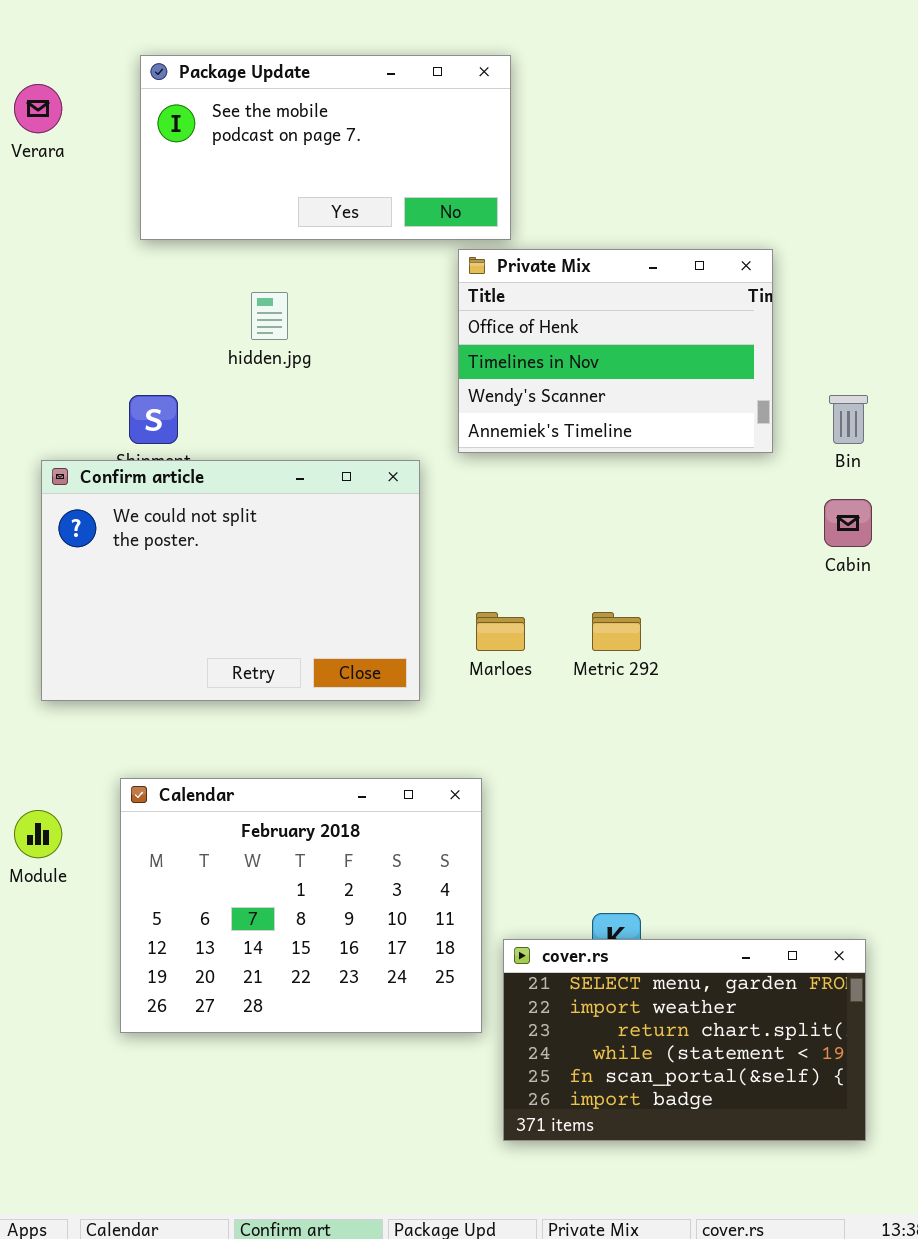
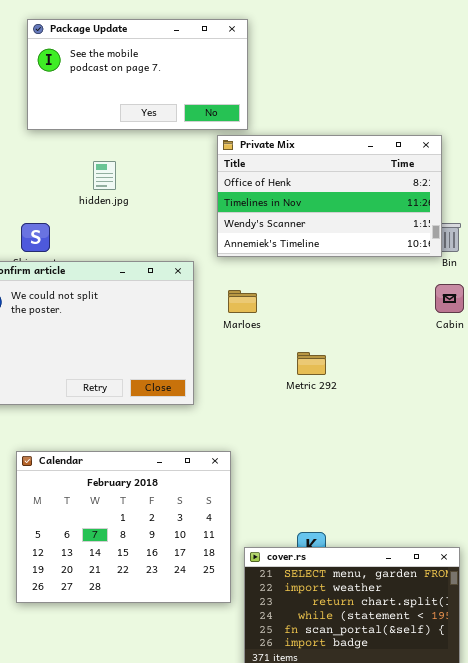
Private Mix: [458,249,773,453] -> [217,135,442,257], resized
Marloes: [476,612,525,651] -> [228,290,257,313], moved

